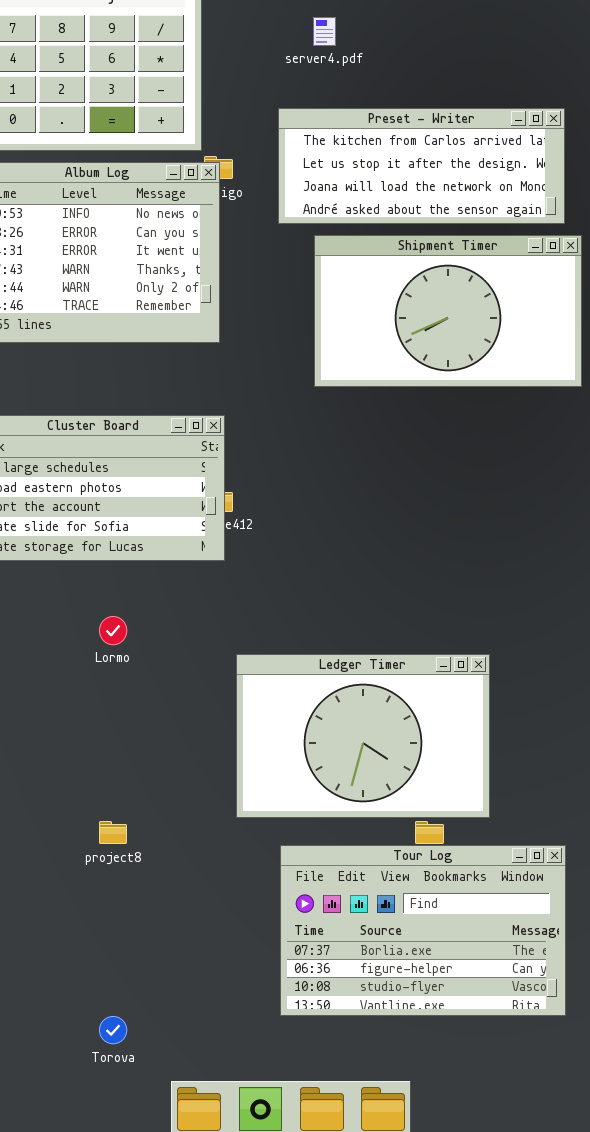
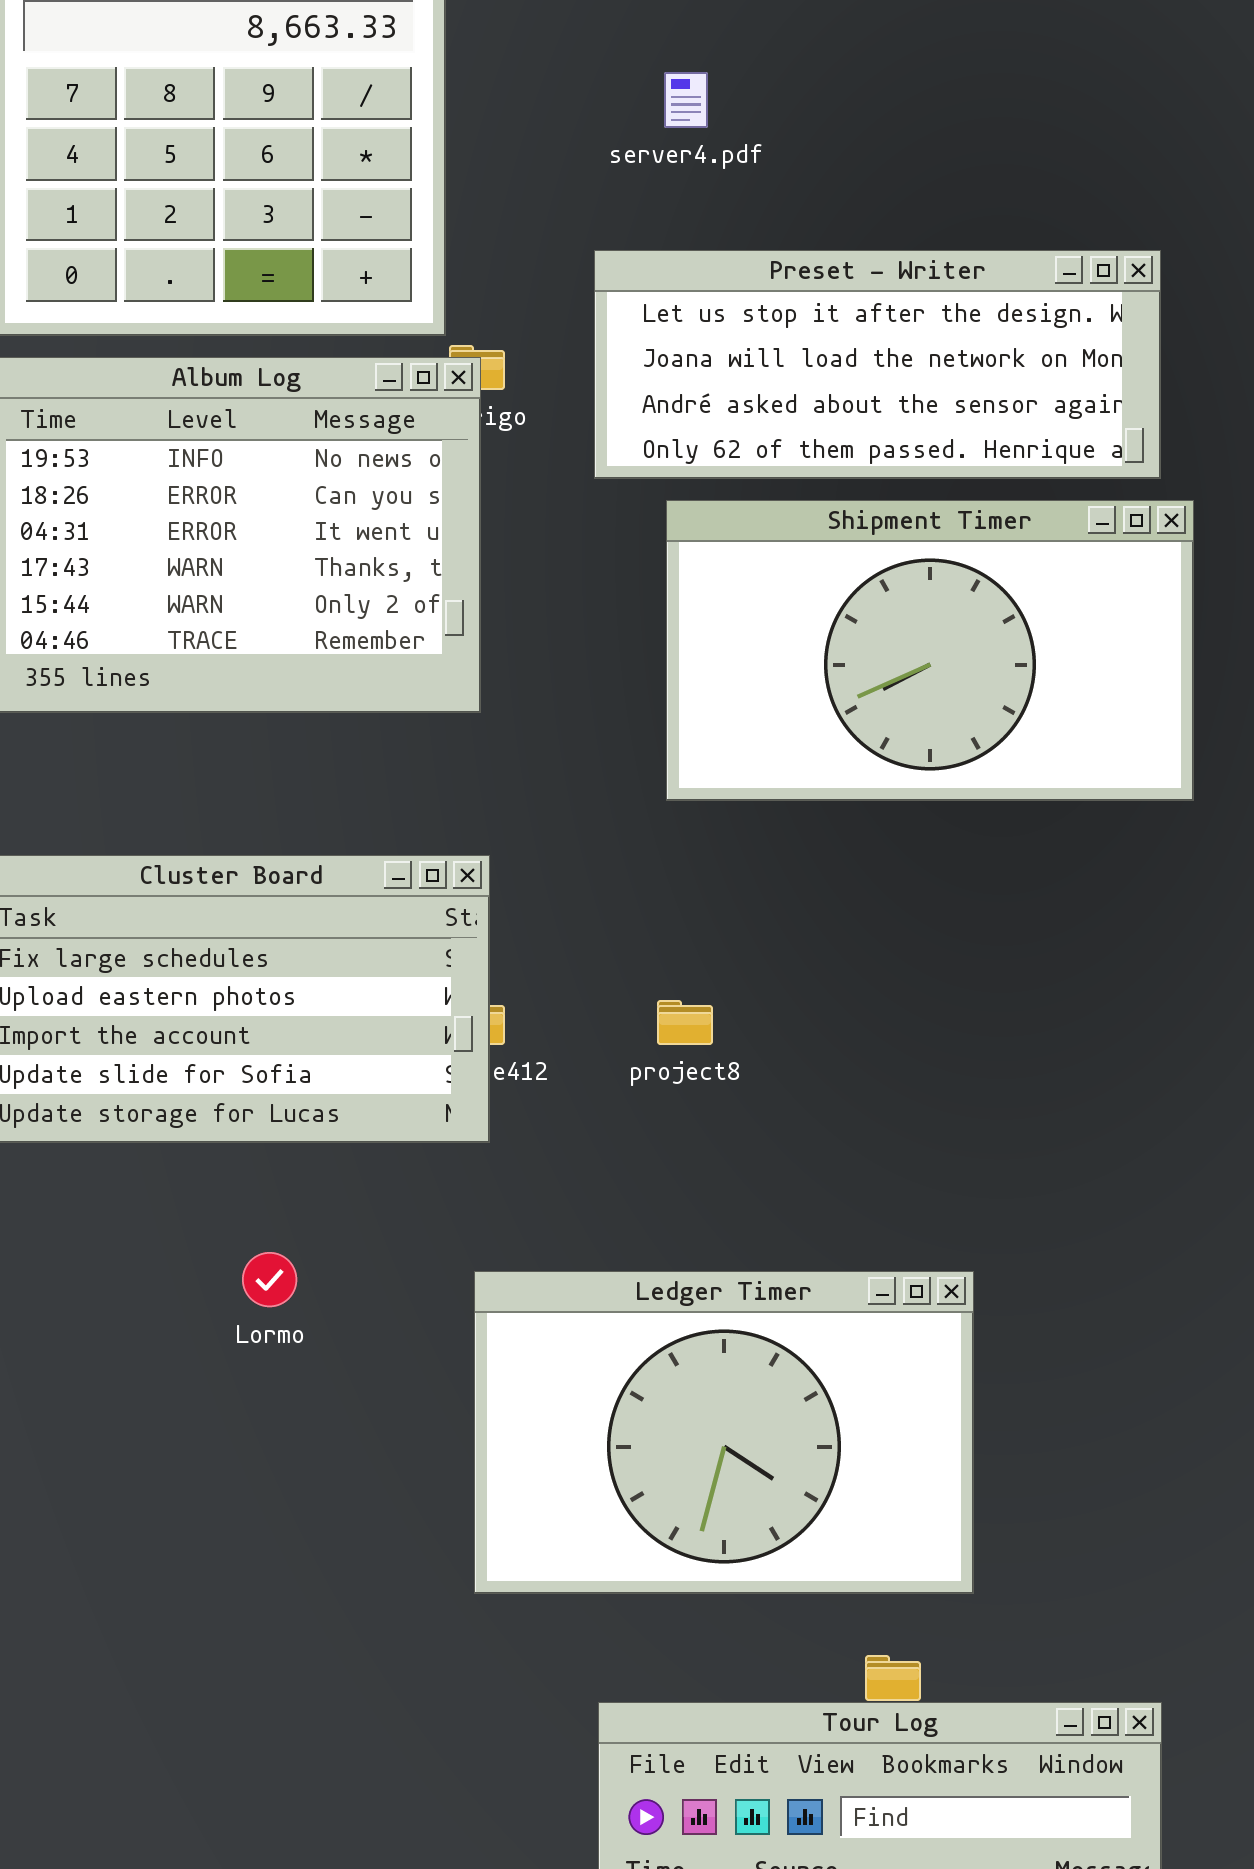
Preset - Writer: [278,108,565,224] -> [594,250,1161,479], scrolled down 1 row
Ledger Timer: [236,654,490,818] -> [474,1271,974,1594], moved
project8: [99,821,127,844] -> [657,1000,713,1045], moved

